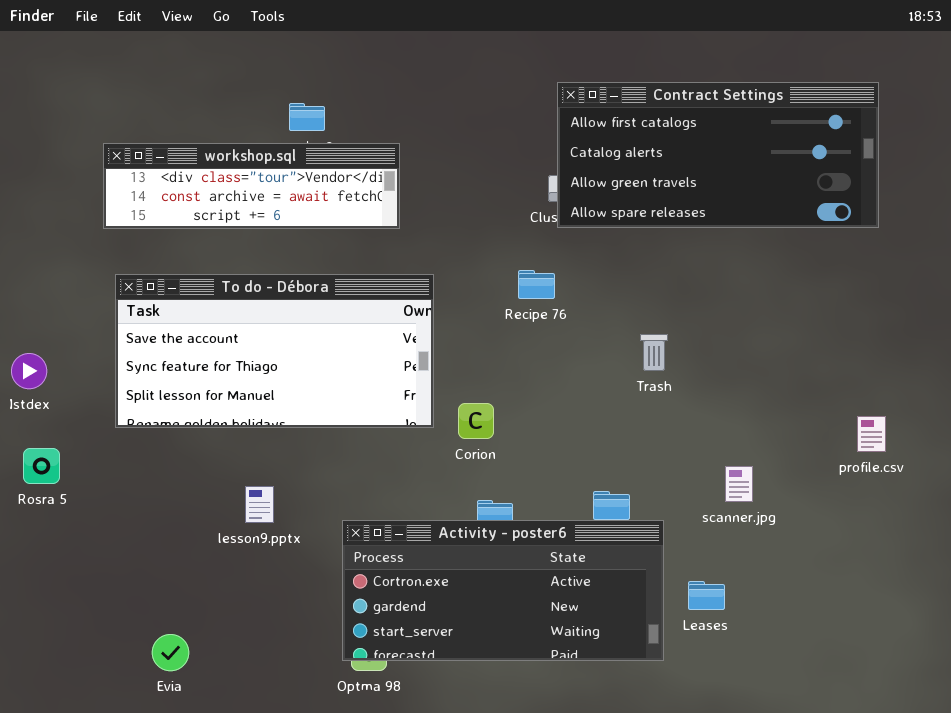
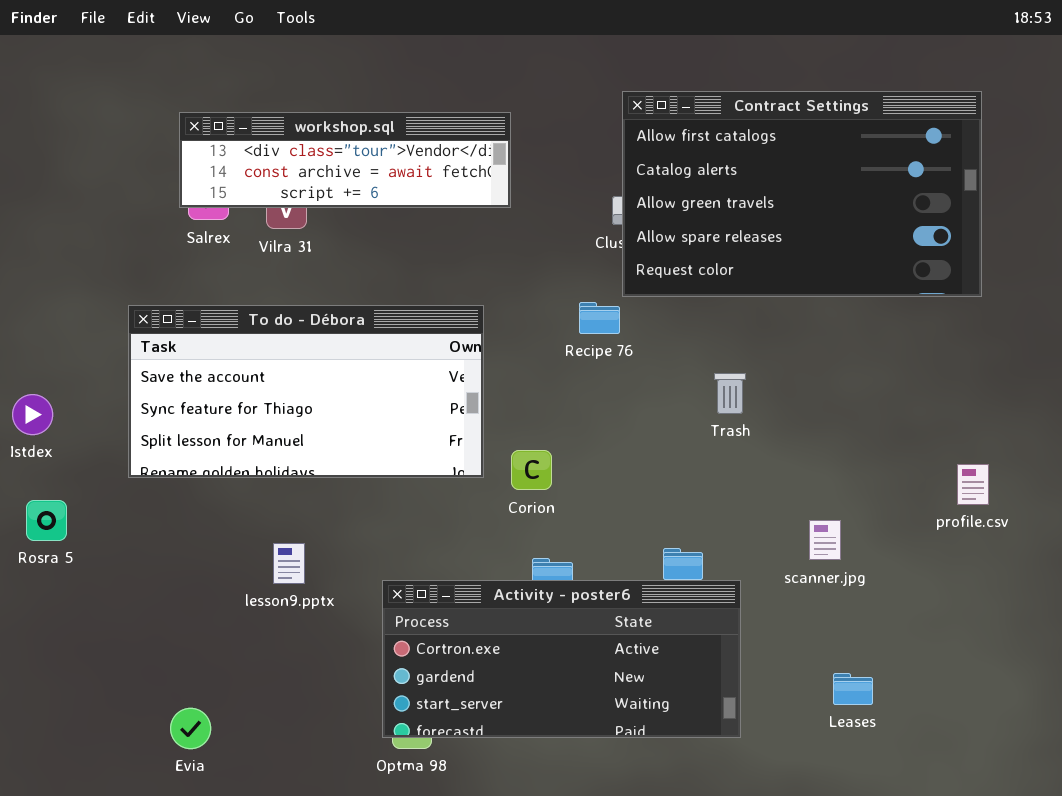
Contract Settings: [557,82,879,228] -> [622,91,982,297], resized
workshop.sql: [103,143,400,229] -> [179,112,511,208], moved
Leases: [688,581,725,610] -> [833,673,873,705], moved

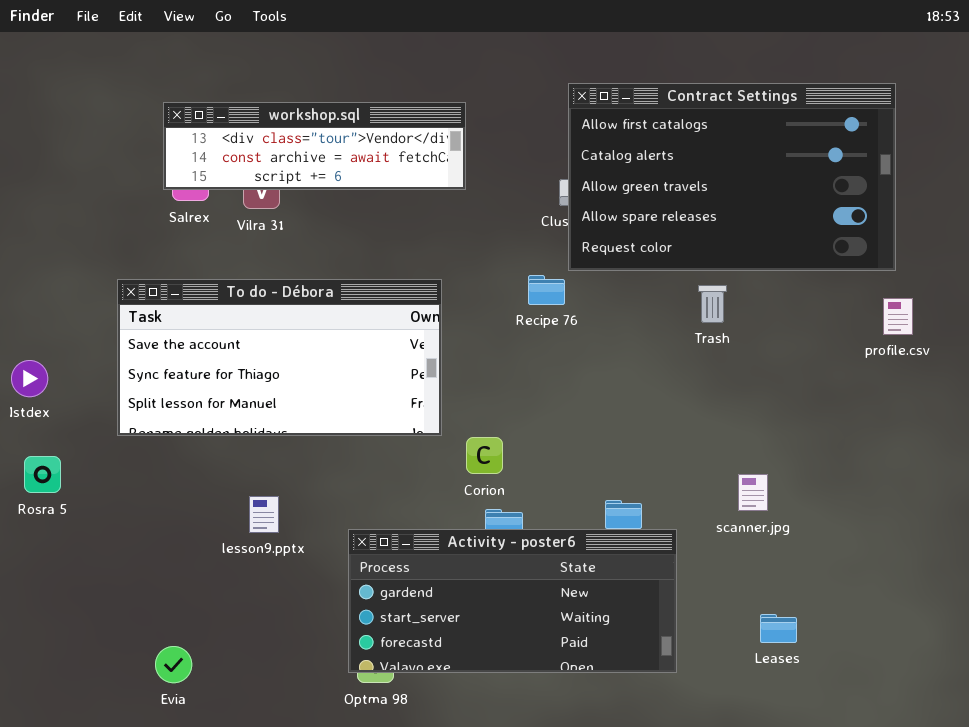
Trash: [714,373,746,414] -> [698,285,727,323], moved
Corion: [511,450,552,490] -> [466,437,503,474], moved
profile.csv: [957,464,989,505] -> [883,298,913,335], moved
Activity - poster6: [382,580,741,738] -> [348,529,677,673], scrolled down 1 row

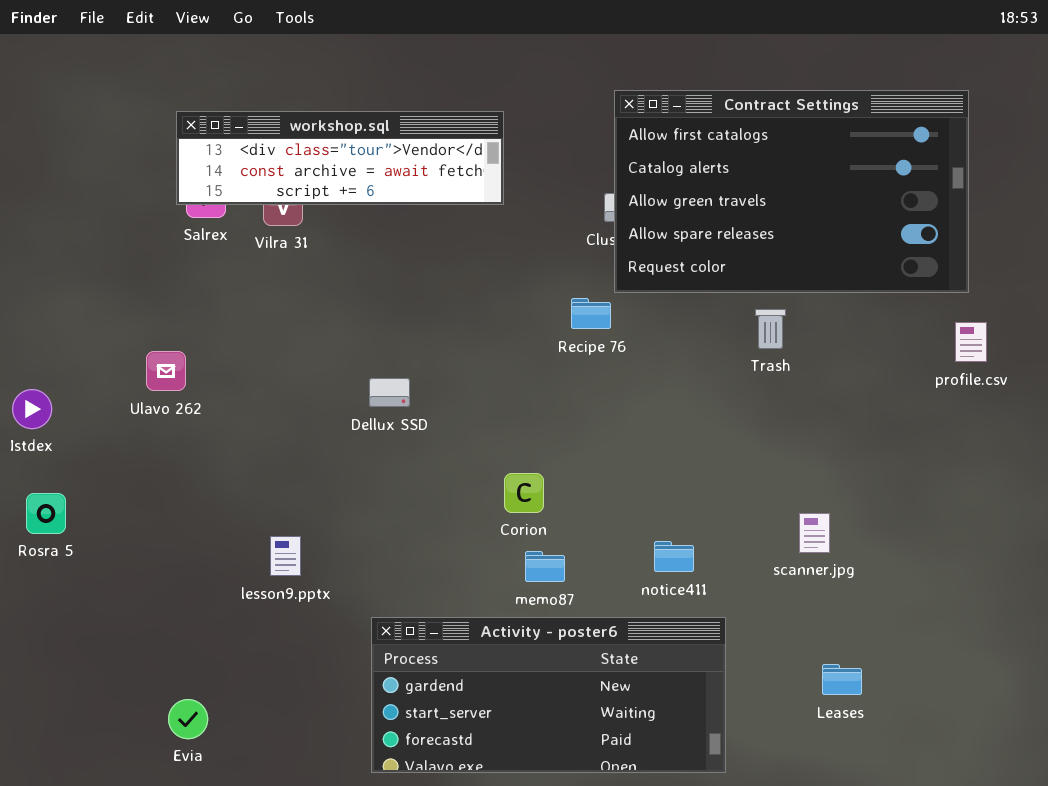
To do - Débora: [117,279,442,436] -> none, closed
Activity - poster6: [348,529,677,673] -> [371,617,726,773], moved

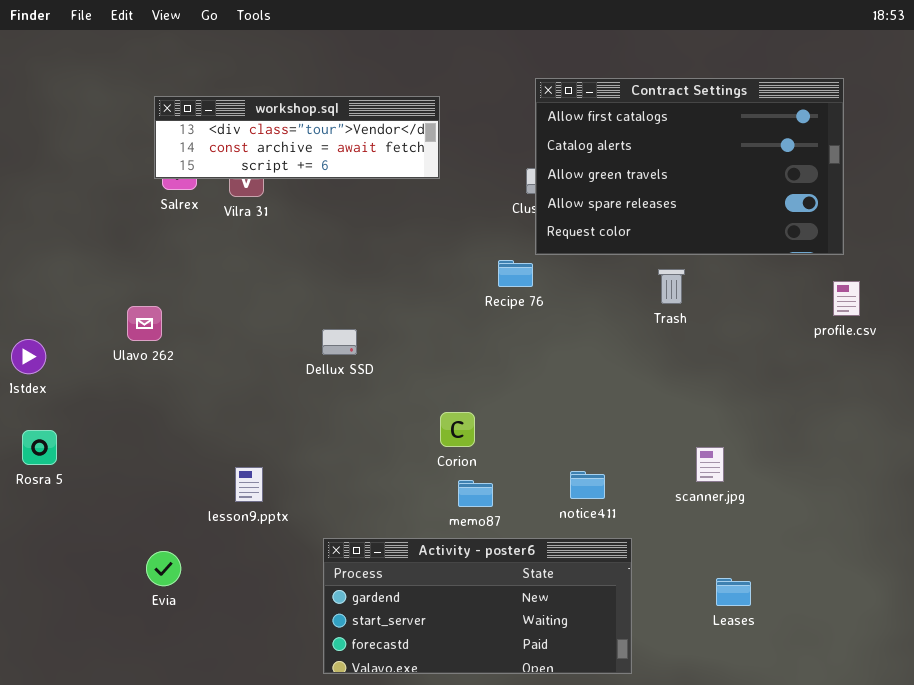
Evia: [168,699,208,739] -> [146,551,181,586], moved

